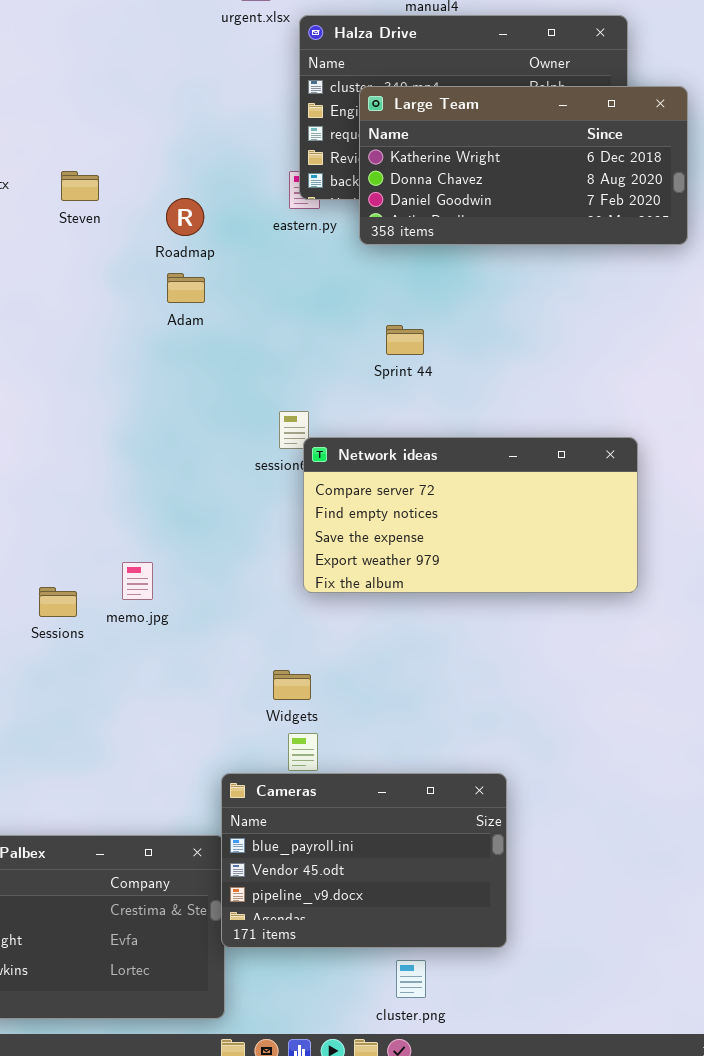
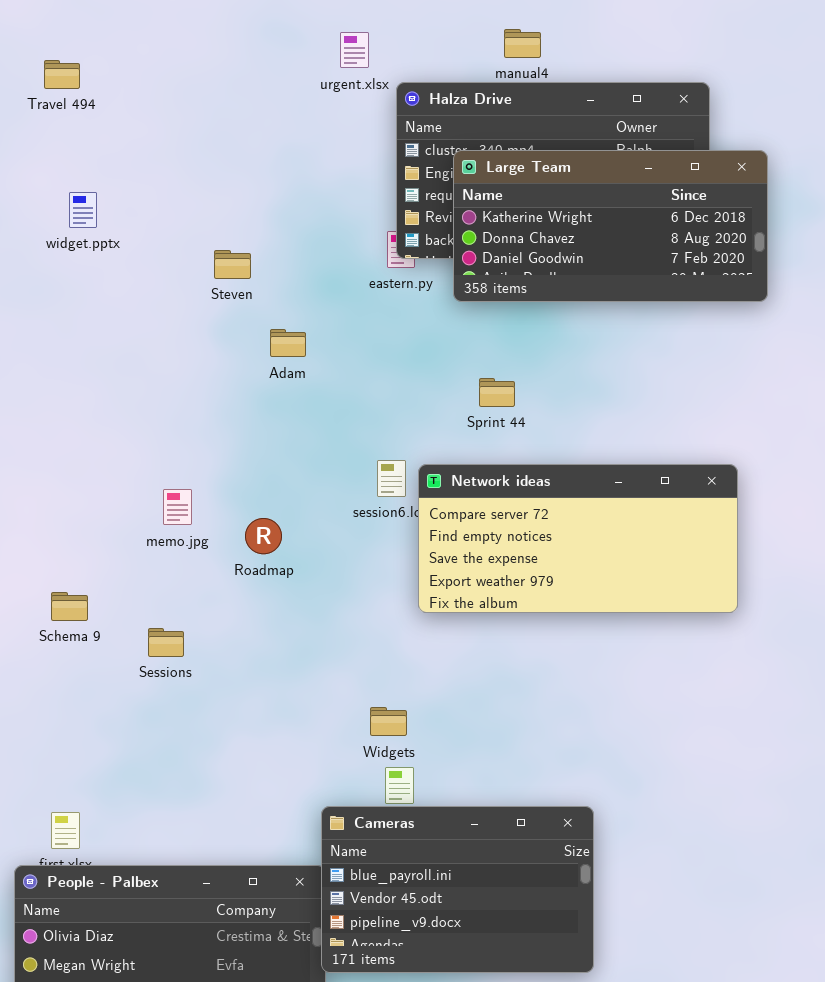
Steven: [61,171,99,201] -> [214,250,251,279], moved
Roadmap: [166,198,204,236] -> [245,518,282,554], moved
Network ideas: [303,437,638,593] -> [418,464,738,613], moved
memo.jpg: [122,562,153,600] -> [163,489,192,525], moved

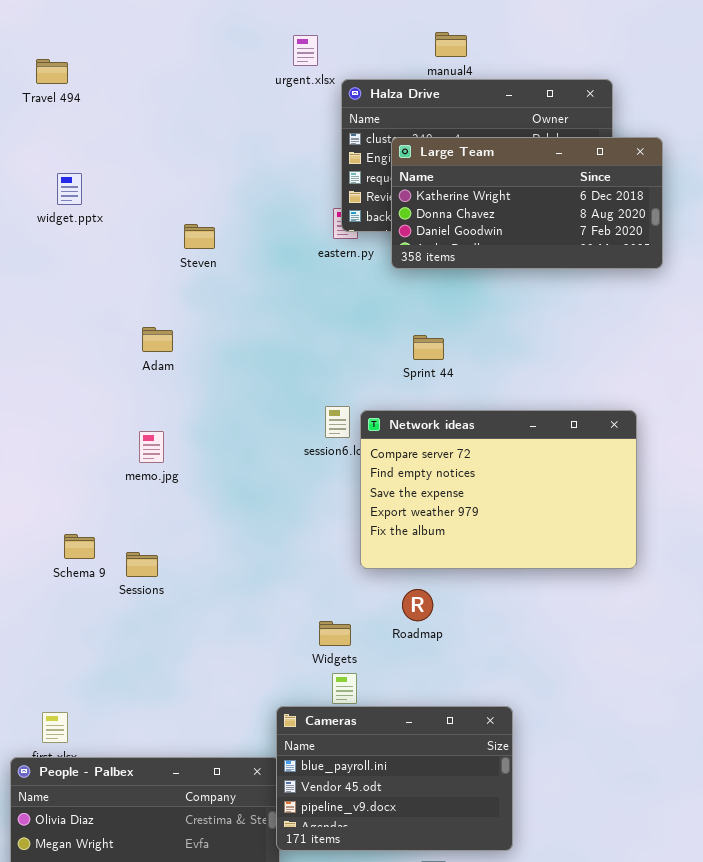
Adam: [270,329,306,357] -> [142,327,173,352], moved
Network ideas: [418,464,738,613] -> [360,410,637,569], resized
Roadmap: [245,518,282,554] -> [402,589,433,621], moved
Schema 9: [51,592,88,621] -> [64,534,95,559], moved

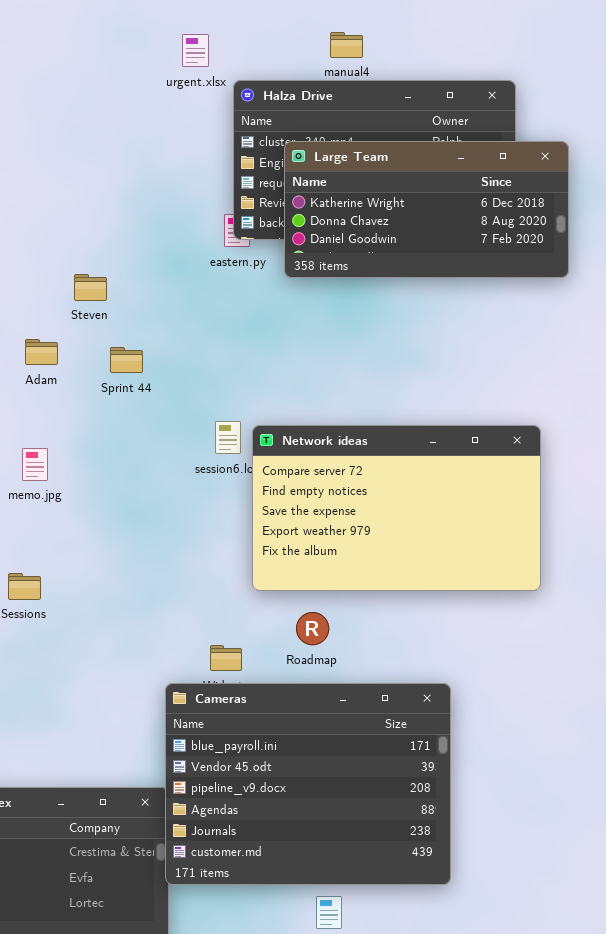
Steven: [184,224,215,249] -> [74,274,107,301], moved
Sprint 44: [413,335,444,360] -> [110,347,143,373], moved
Cameras: [276,706,513,851] -> [165,683,451,885], resized

